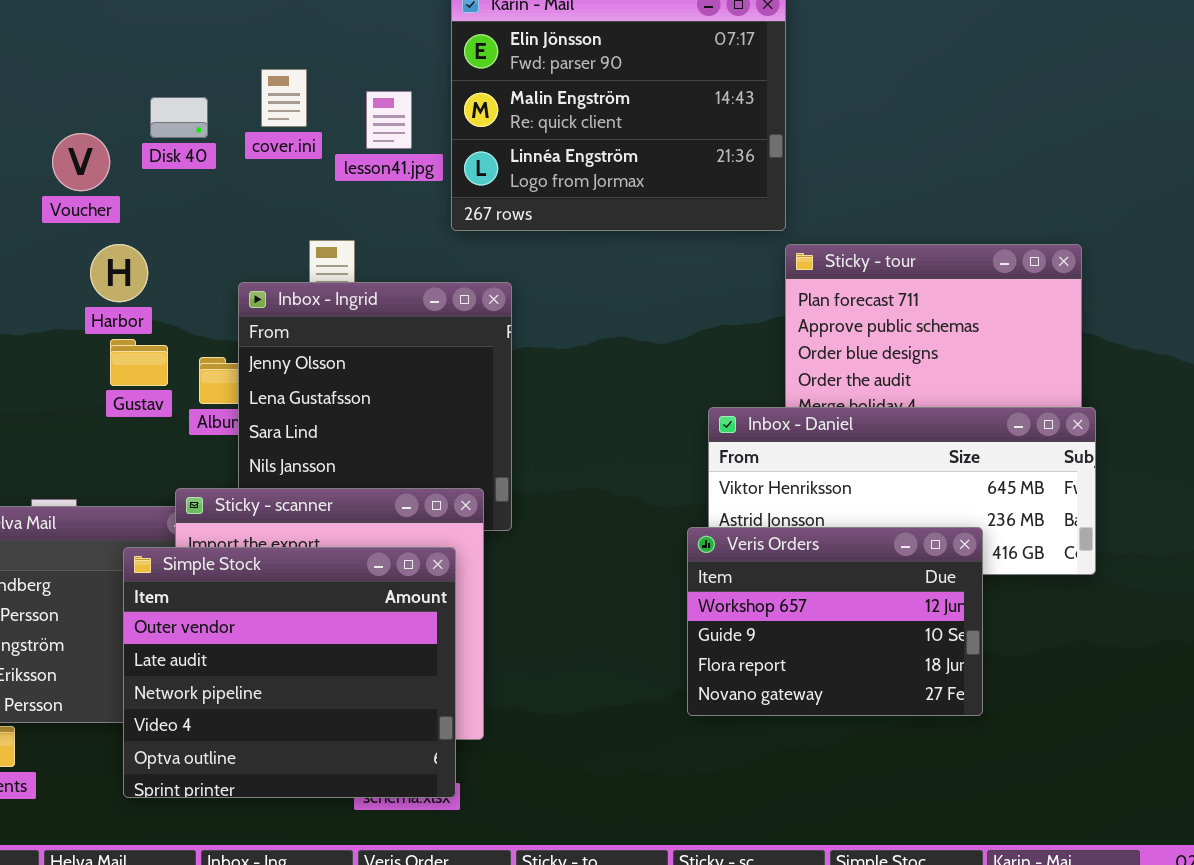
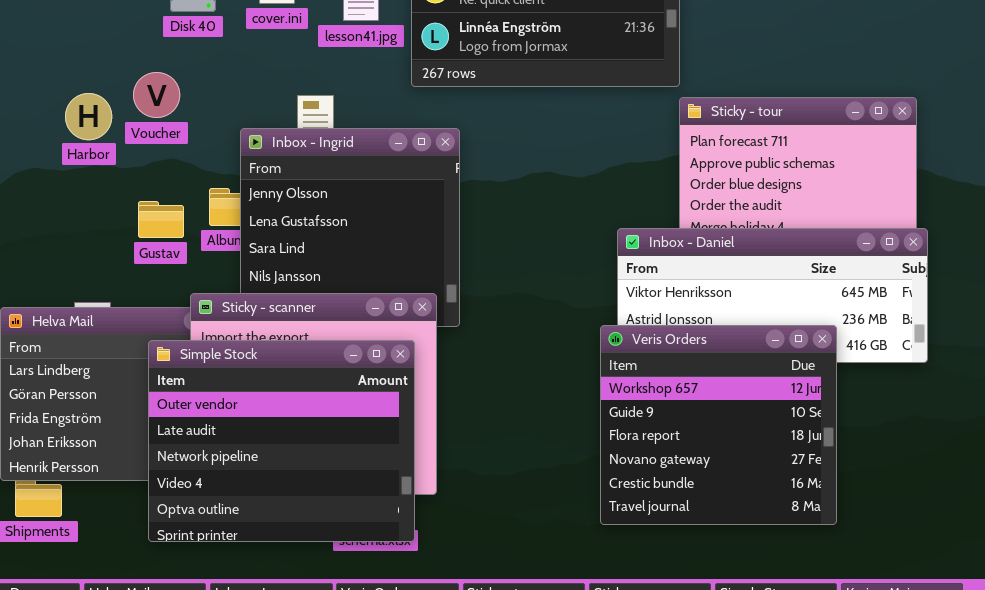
Voucher: [52,133,110,191] -> [133,72,180,118], moved
Harbor: [90,244,148,302] -> [65,93,112,140], moved
Gustav: [110,339,168,386] -> [138,201,184,238], moved
Veris Orders: [687,527,983,716] -> [600,325,837,525], resized

